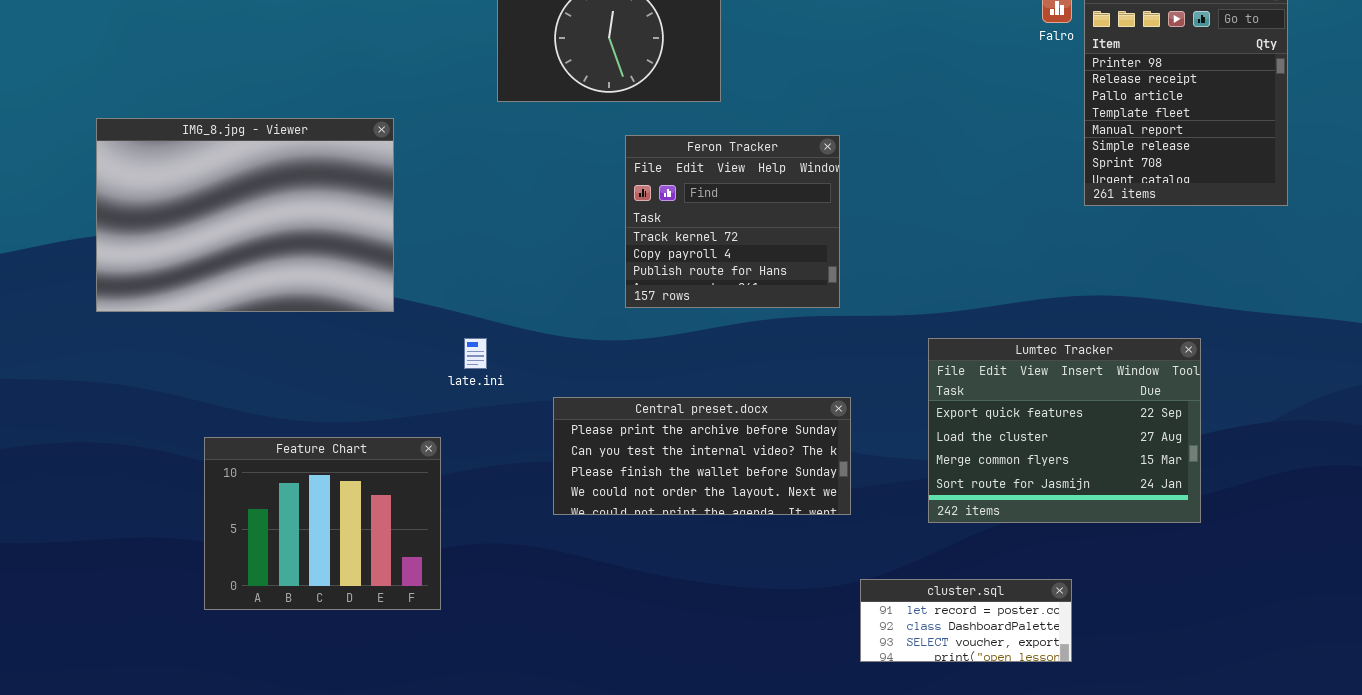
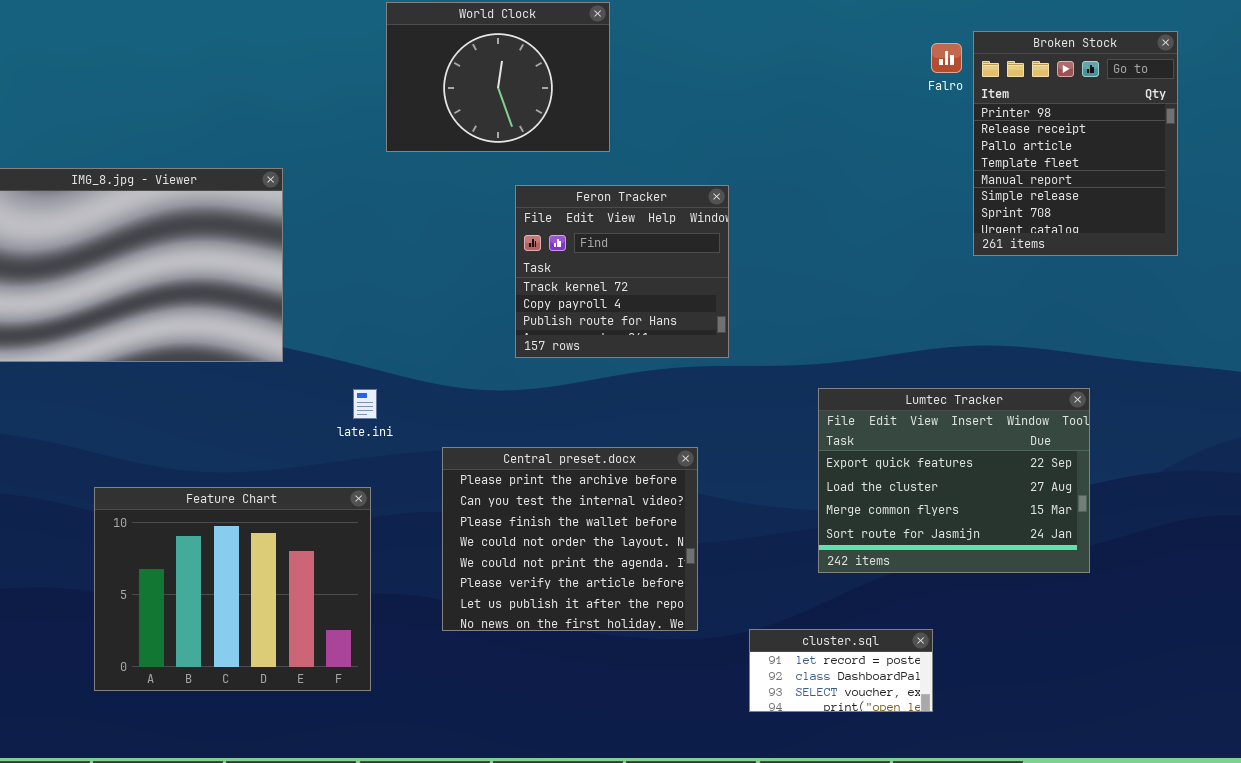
Central preset.docx: [553,397,851,515] -> [442,447,698,631], resized
Feature Chart: [204,437,441,610] -> [94,487,371,691], resized
cluster.sql: [860,579,1072,662] -> [749,629,933,712], resized

